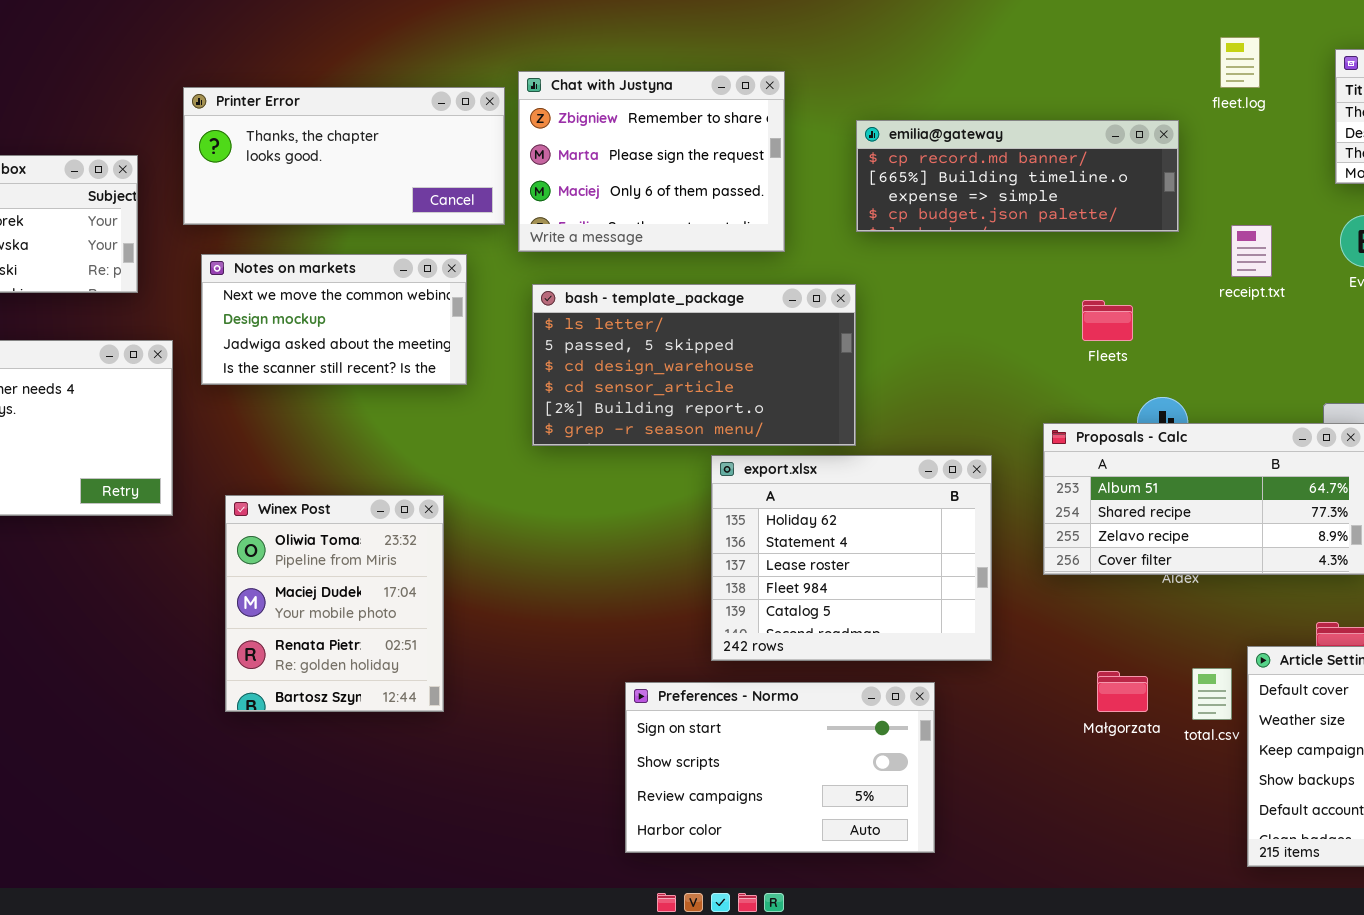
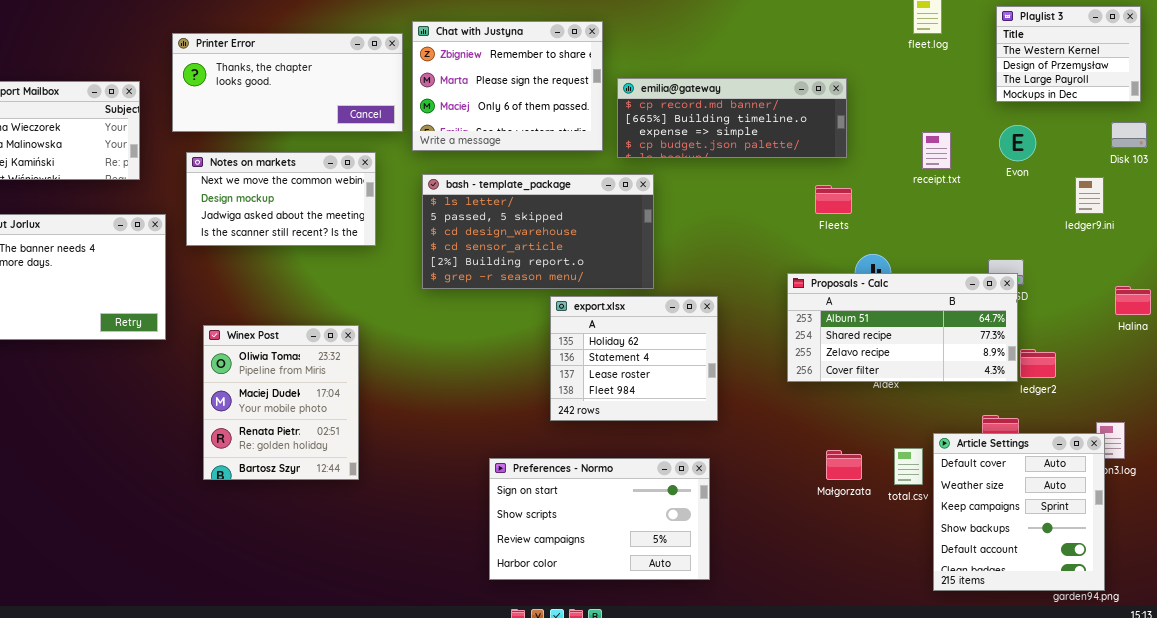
emilia@gateway: [856,120,1179,232] -> [617,78,847,158], moved
export.xlsx: [711,455,992,661] -> [550,296,718,421], resized

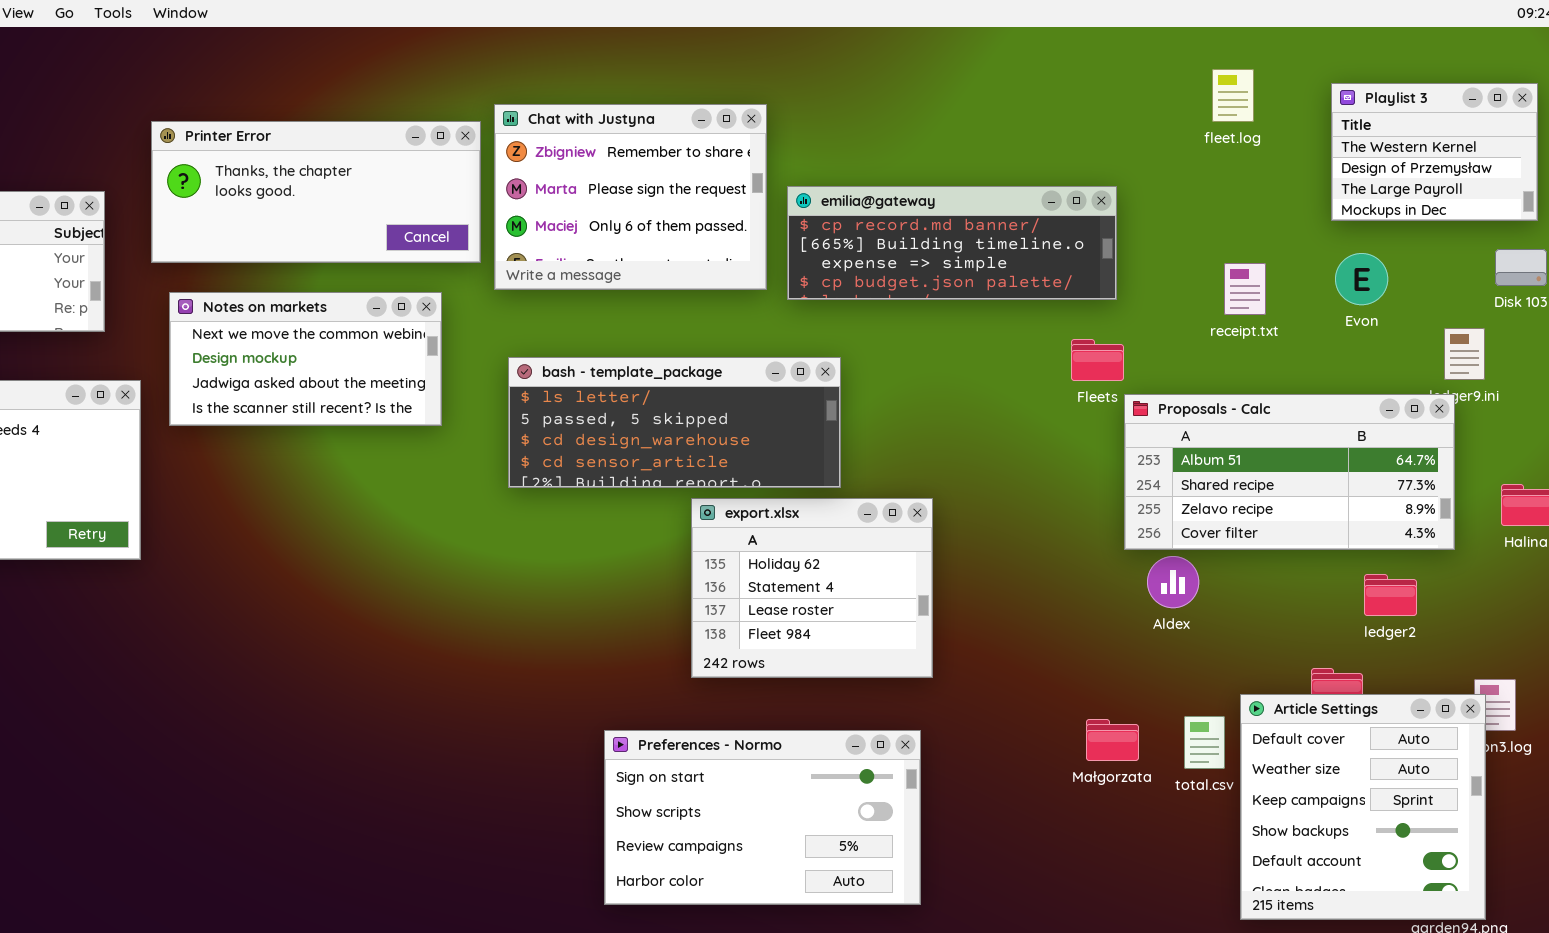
bash - template_package: [422,174,654,289] -> [508,357,841,488], resized
Proposals - Calc: [787,273,1018,382] -> [1124,394,1455,550], moved
Winex Post: [203,325,359,480] -> none, closed

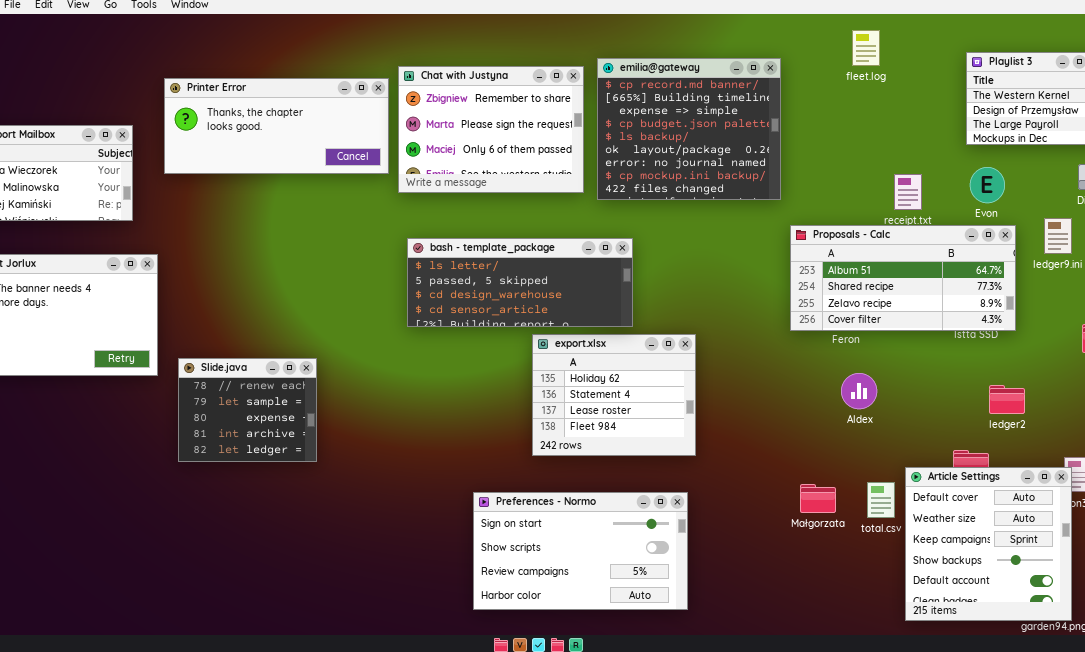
fleet.log: [1212,69,1254,122] -> [852,30,880,66], moved
emilia@gateway: [787,186,1117,300] -> [597,58,781,200], resized
Notes on markets: [169,292,442,426] -> none, closed
Proposals - Calc: [1124,394,1455,550] -> [790,225,1016,331], moved
Slide.java: none -> [178,358,317,462], opened

